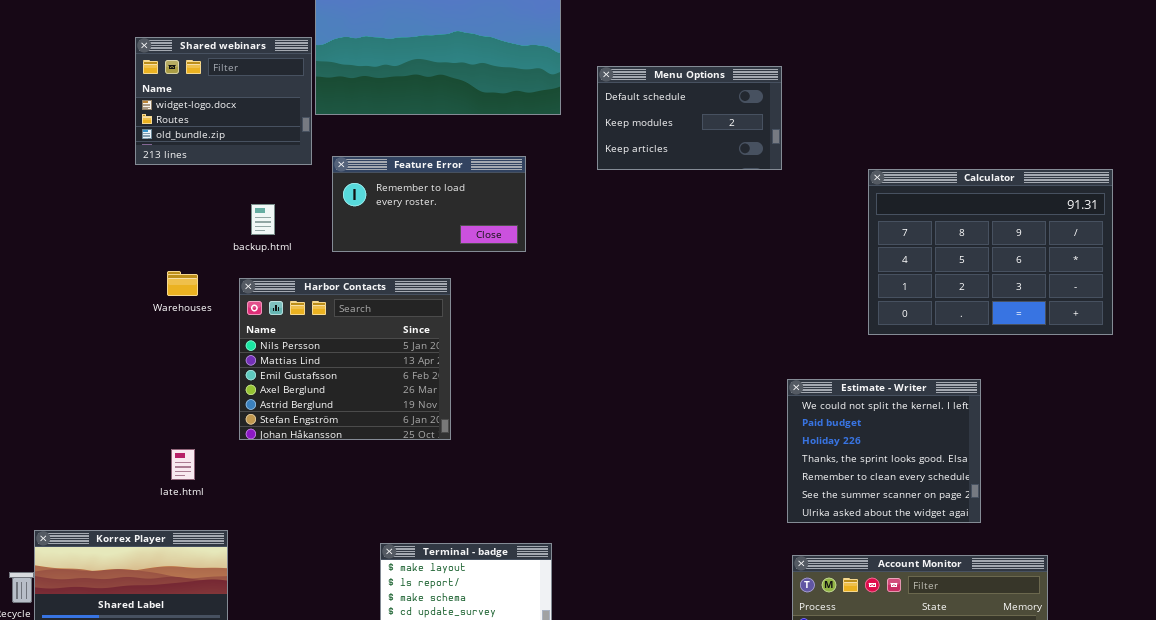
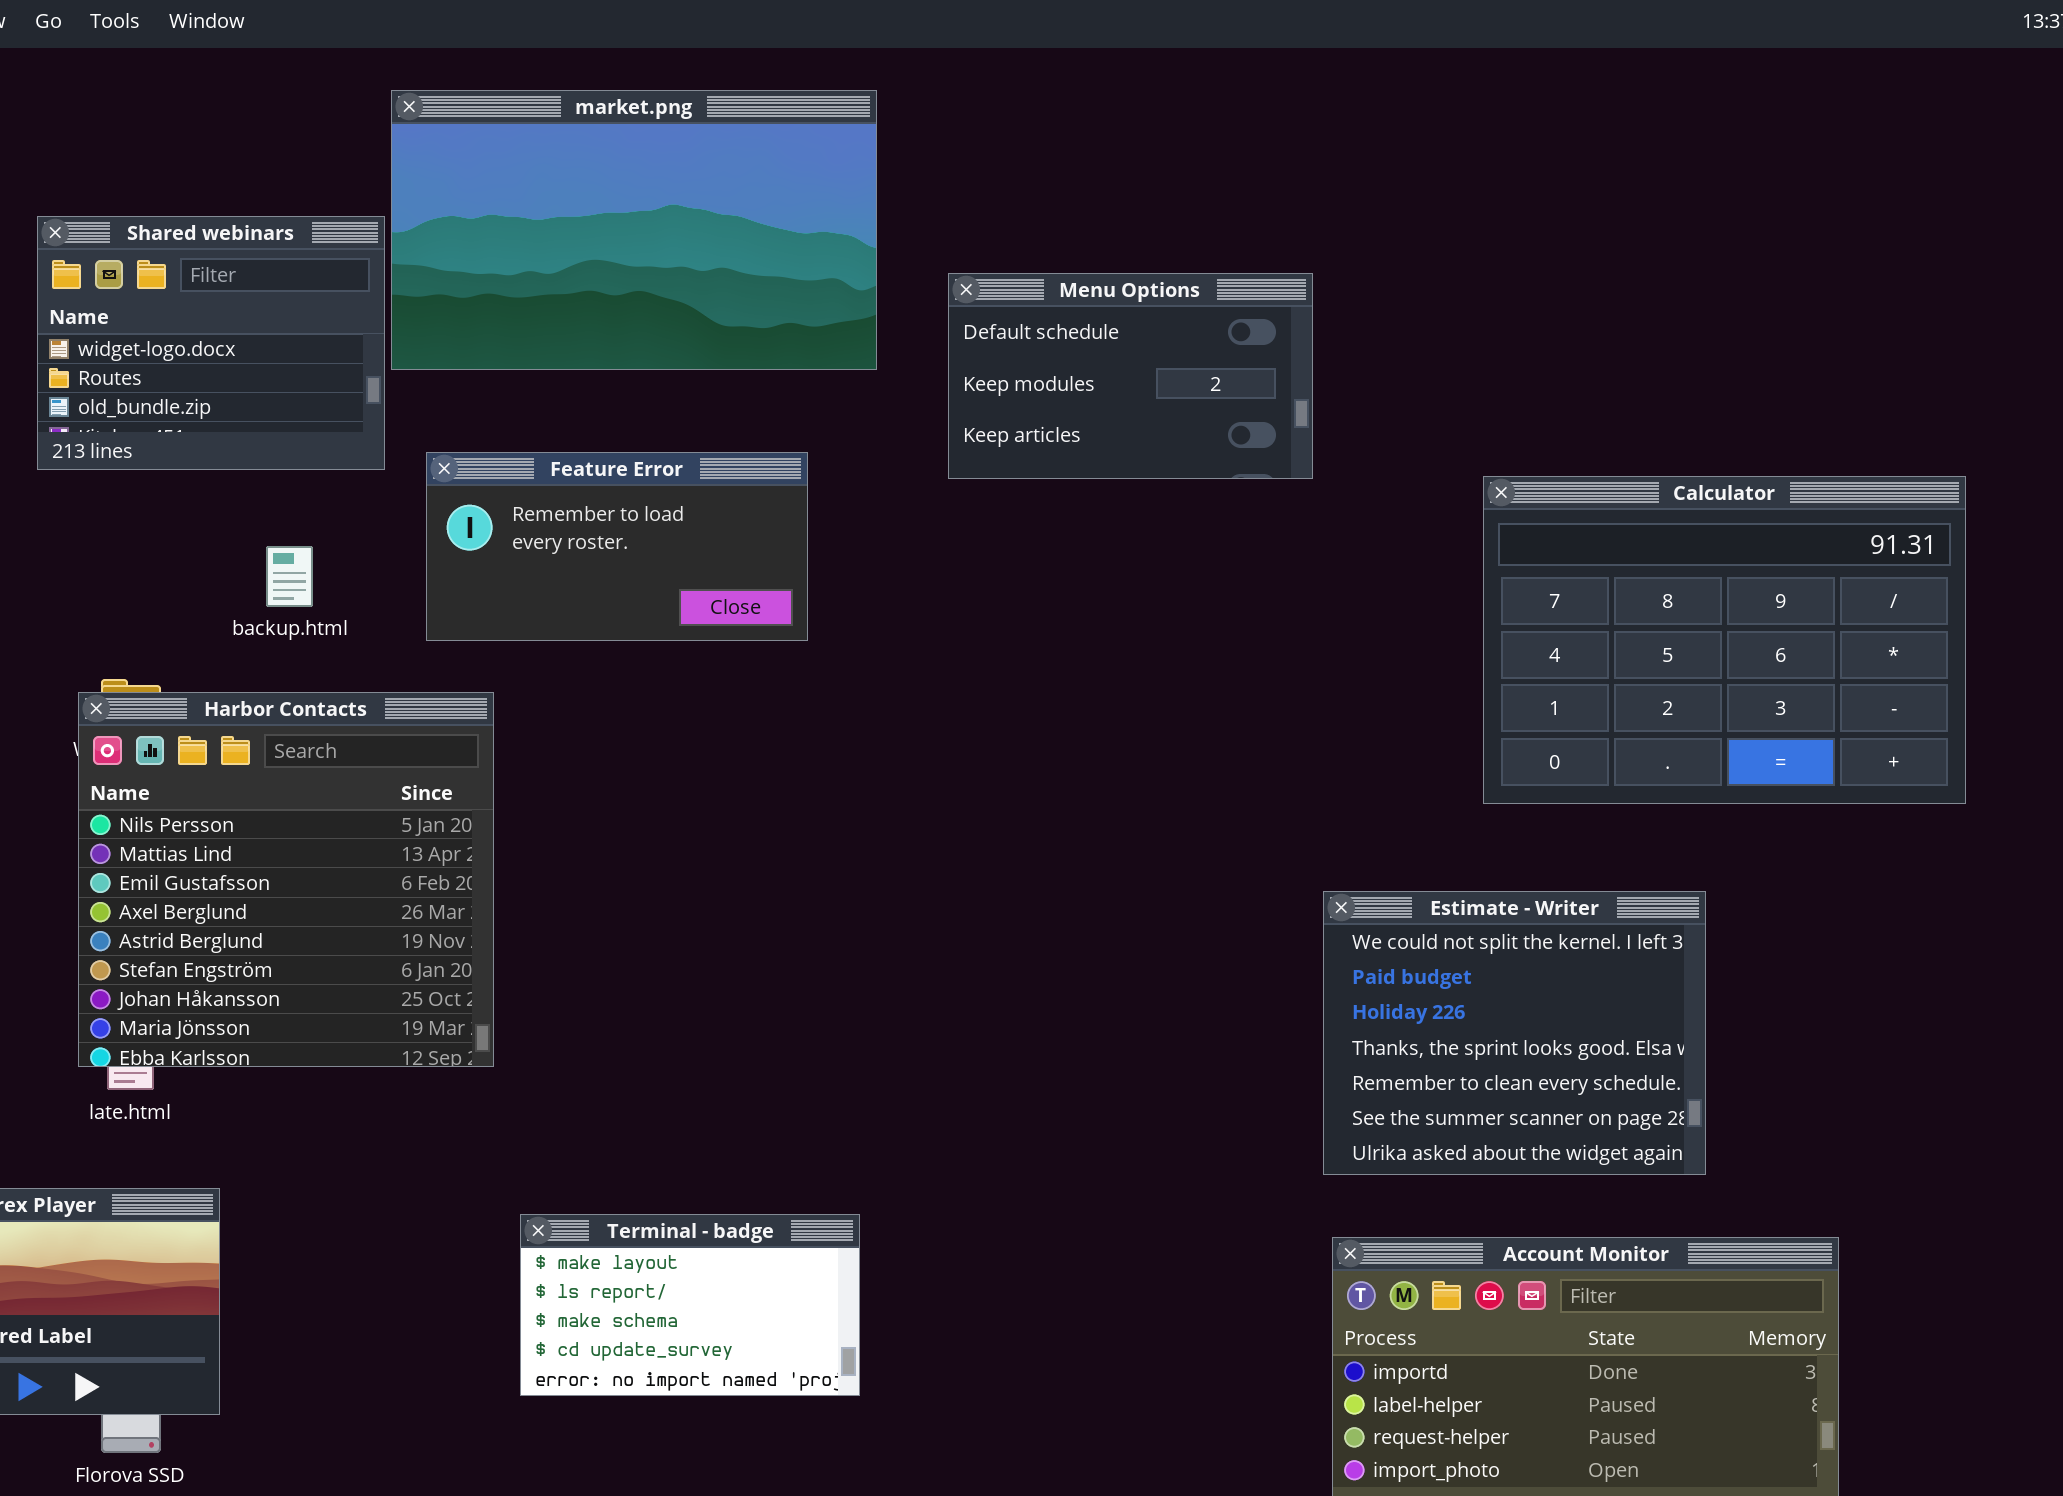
Harbor Contacts: [239,278,451,440] -> [78,692,494,1067], moved, resized

